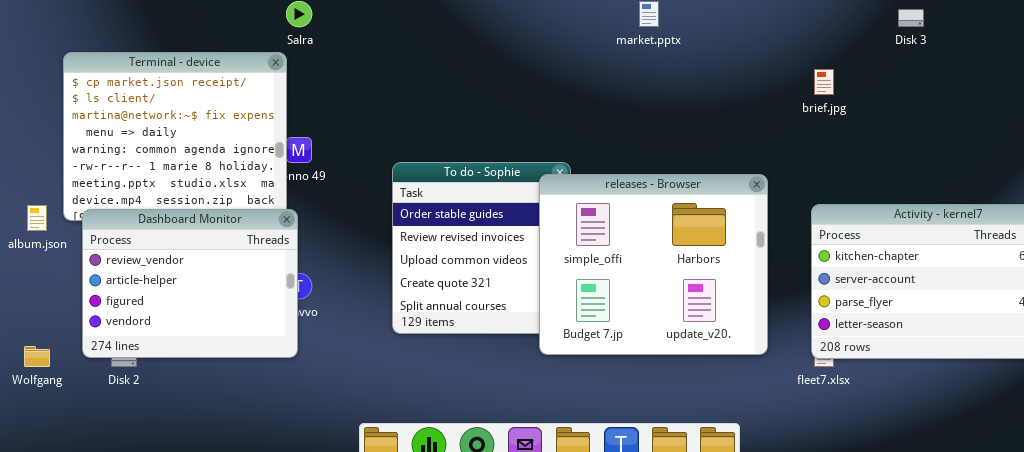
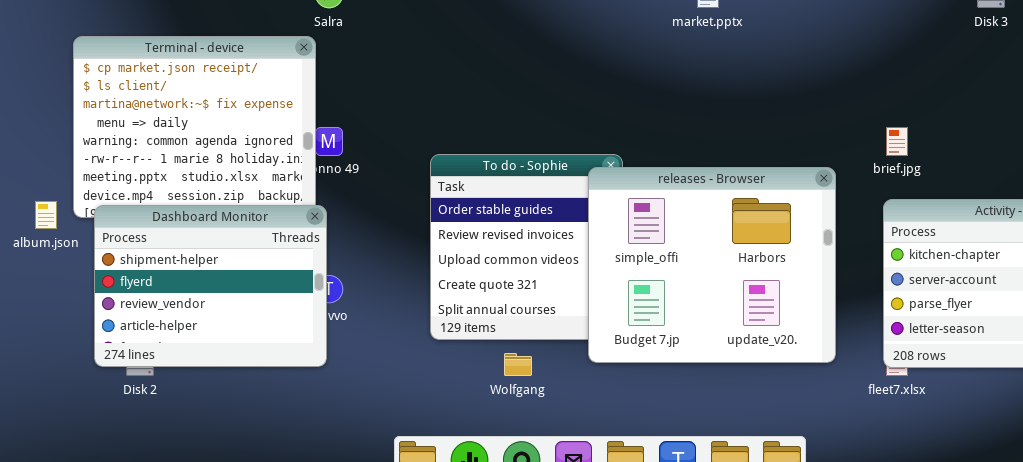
brief.jpg: [814,69,834,95] -> [886,127,908,156], moved
Dashboard Monitor: [82,209,298,358] -> [94,205,327,367], scrolled up 2 rows
Wolfgang: [24,346,50,367] -> [504,353,532,376], moved

